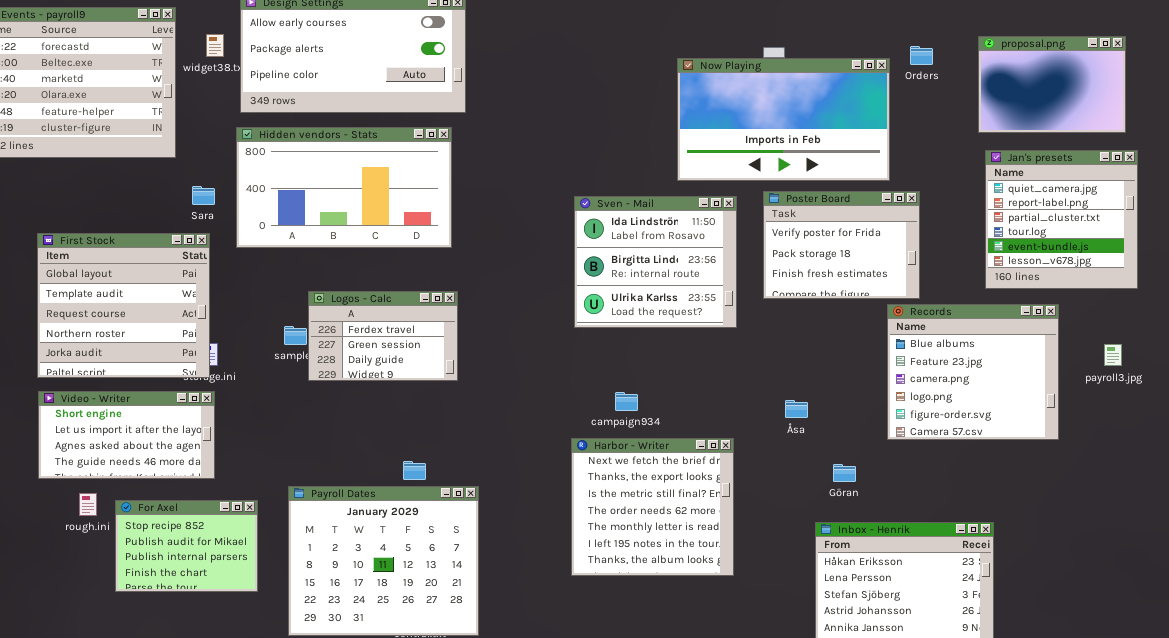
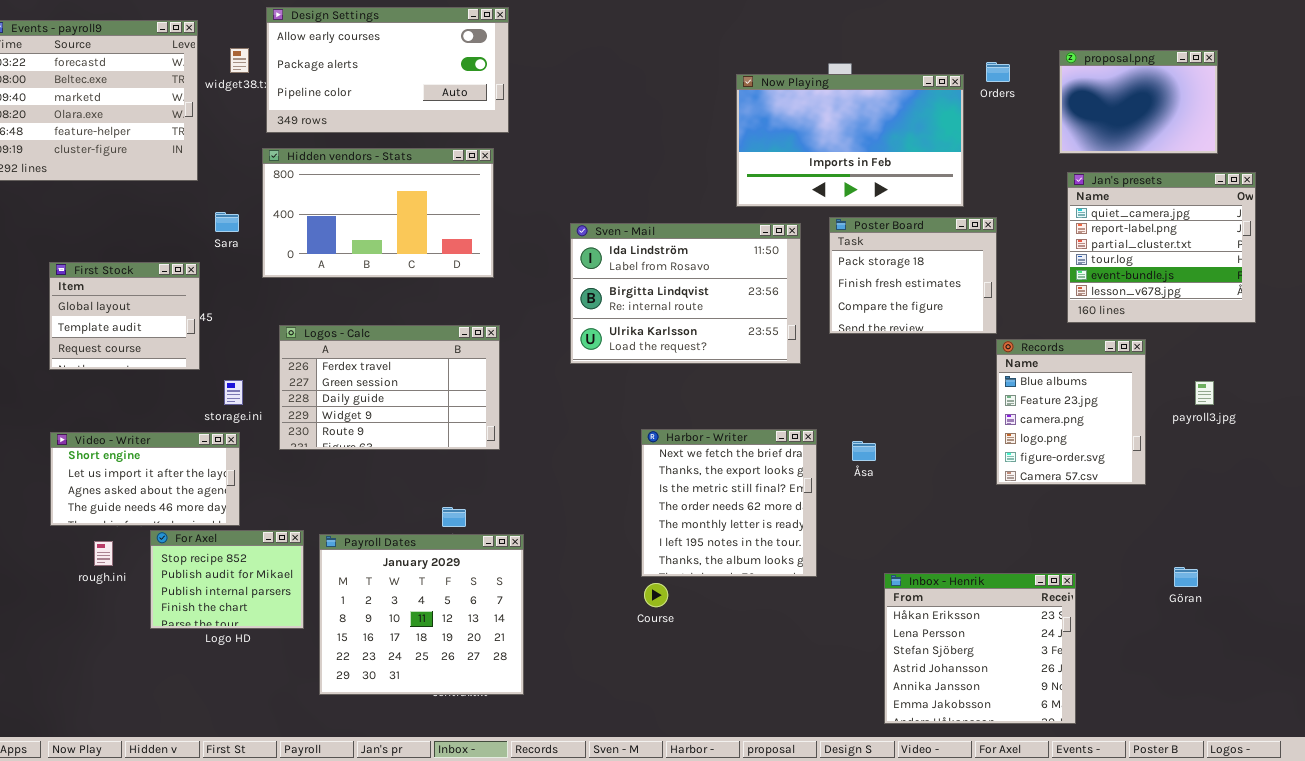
Jan's presets: [985,150,1138,289] -> [1067,172,1256,323], resized
Poster Board: [763,191,920,299] -> [829,217,997,334], scrolled down 1 row
Sven - Mail: [574,196,737,328] -> [570,223,801,364], resized
First Stock: [37,233,210,378] -> [49,262,200,370], resized
Logos - Calc: [308,291,458,381] -> [279,325,500,450], resized
Records: [887,304,1059,440] -> [996,339,1146,485], resized
Harbor - Writer: [571,438,734,576] -> [641,429,817,577], moved
Göran: [833,464,856,482] -> [1174,567,1198,587], moved
For Axel: [115,500,258,592] -> [150,530,304,629], moved

